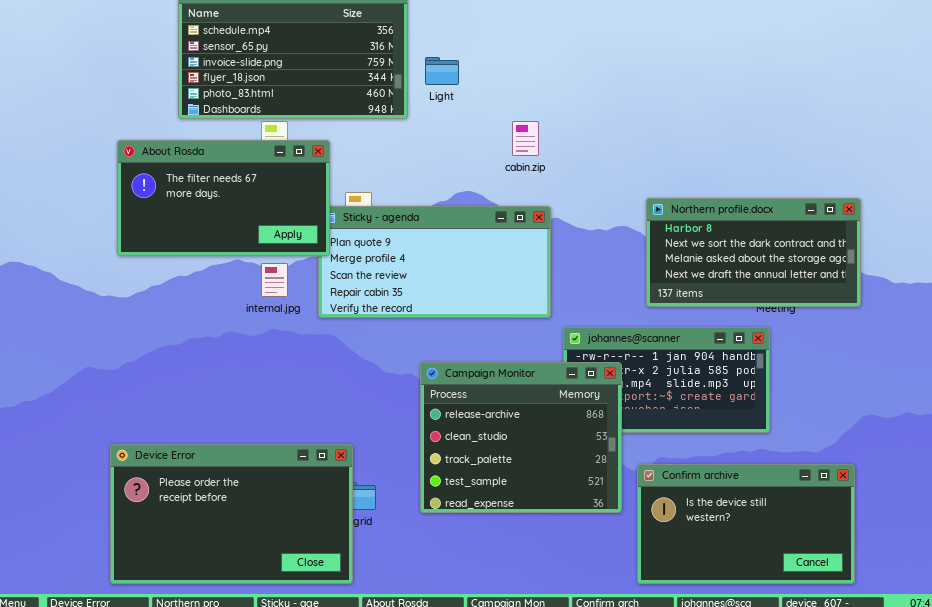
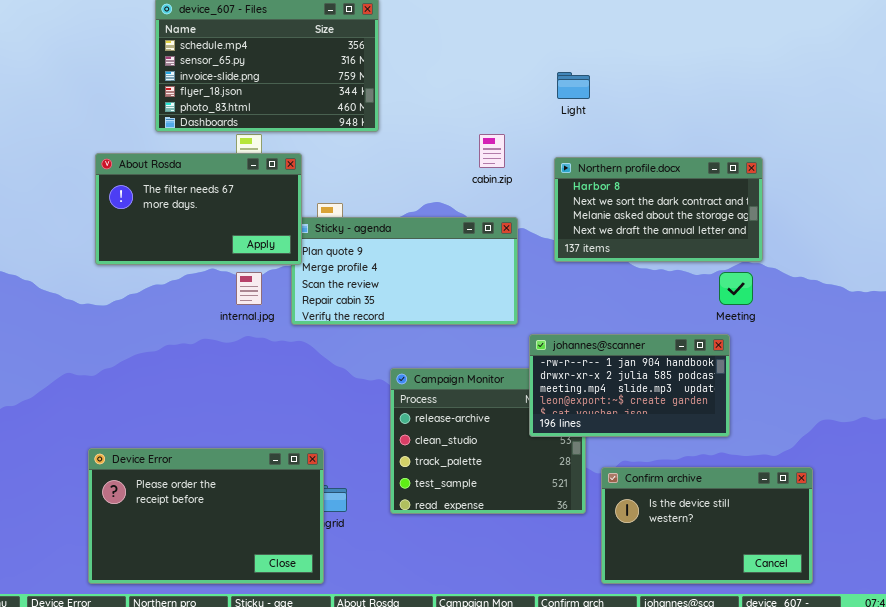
Light: [425,57,459,85] -> [557,72,590,99], moved
Northern profile.docx: [646,198,861,307] -> [554,157,763,262], moved
johannes@scanner: [563,327,770,433] -> [529,334,730,437], raised

